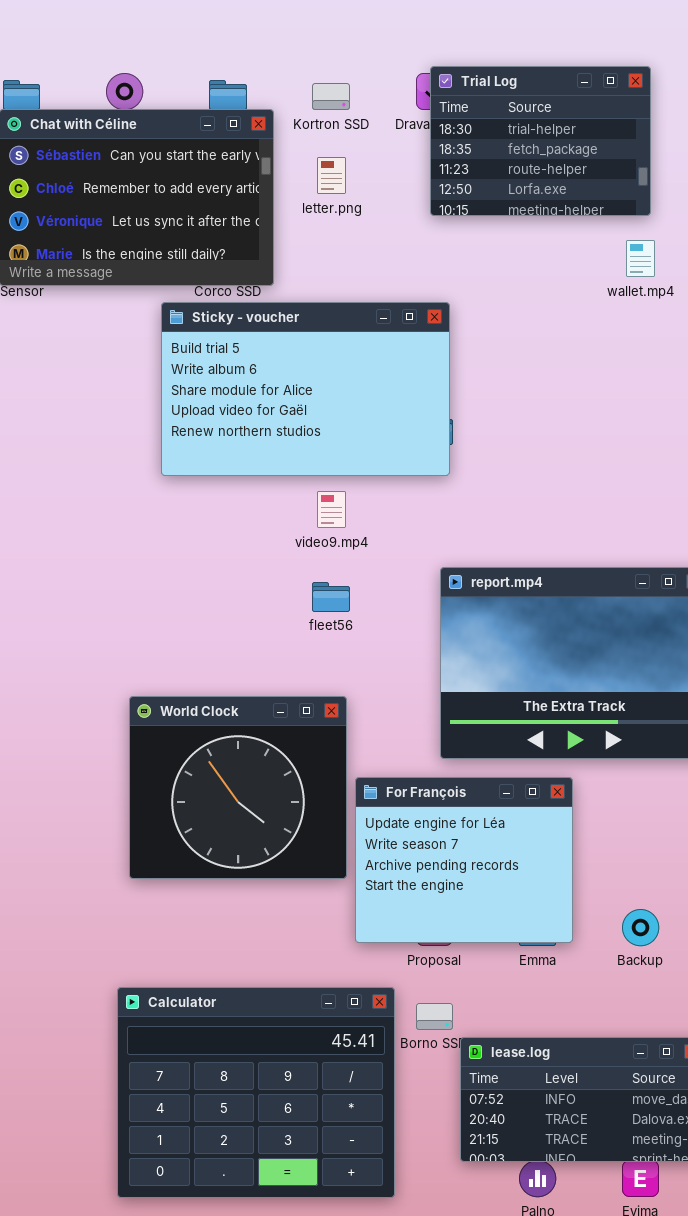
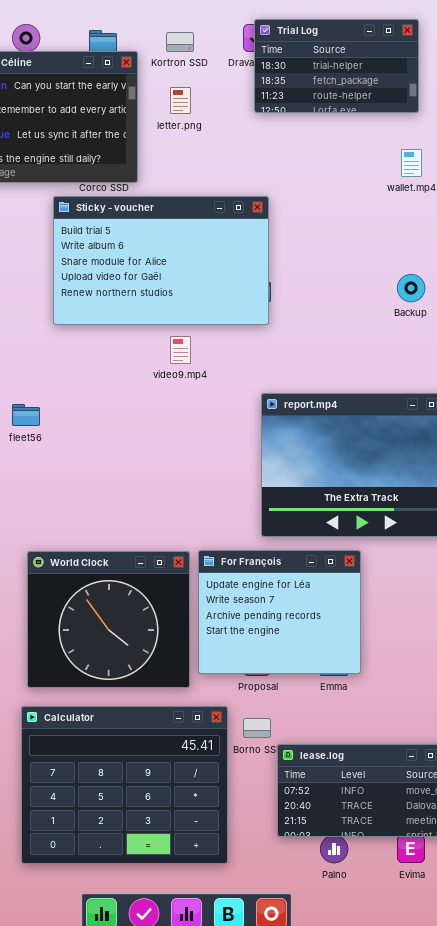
Trial Log: [430,66,651,216] -> [254,19,419,113], resized
fleet56: [312,582,350,612] -> [12,404,40,426], moved
World Clock: [129,696,347,879] -> [27,551,190,688], moved
Backup: [622,909,659,946] -> [397,274,425,302], moved

